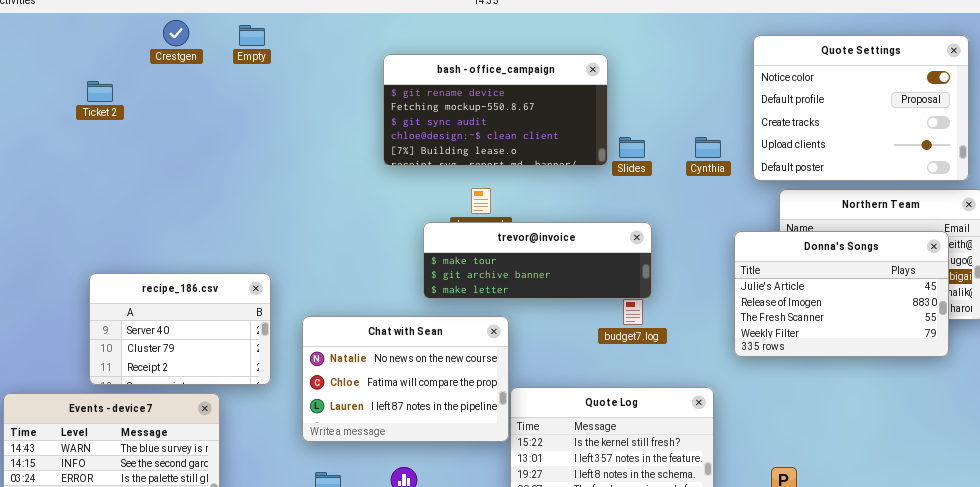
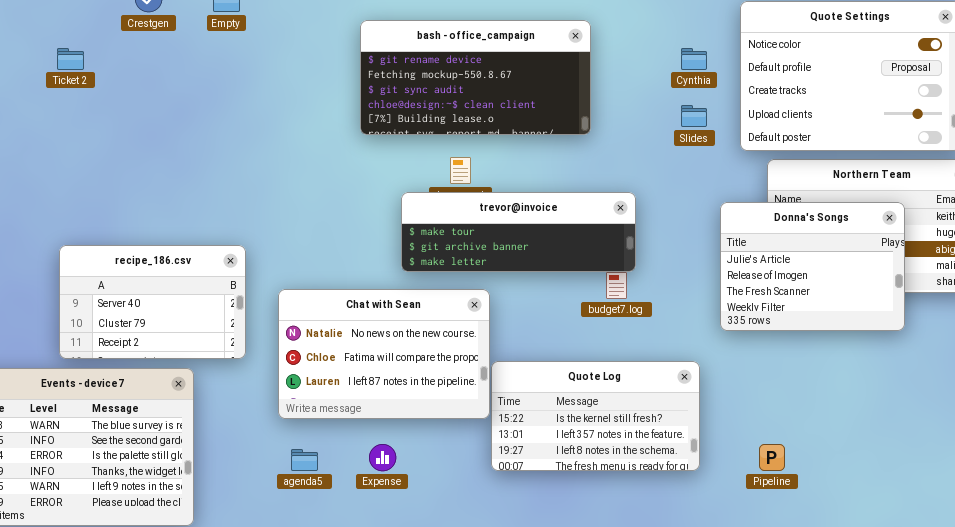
Slides: [619,137,645,158] -> [681,105,707,127], moved
Cynthia: [695,137,721,158] -> [681,48,707,70], moved
Donna's Songs: [734,231,949,357] -> [720,202,905,331], resized

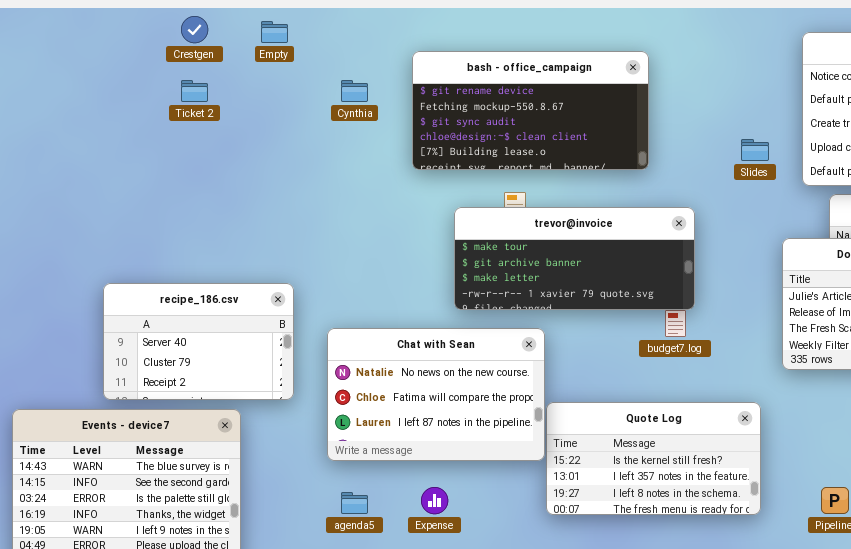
Ticket 2: [57,48,84,70] -> [181,80,208,102], moved
Cynthia: [681,48,707,70] -> [341,80,368,102], moved
trevor@invoice: [401,192,636,272] -> [454,207,695,310], resized

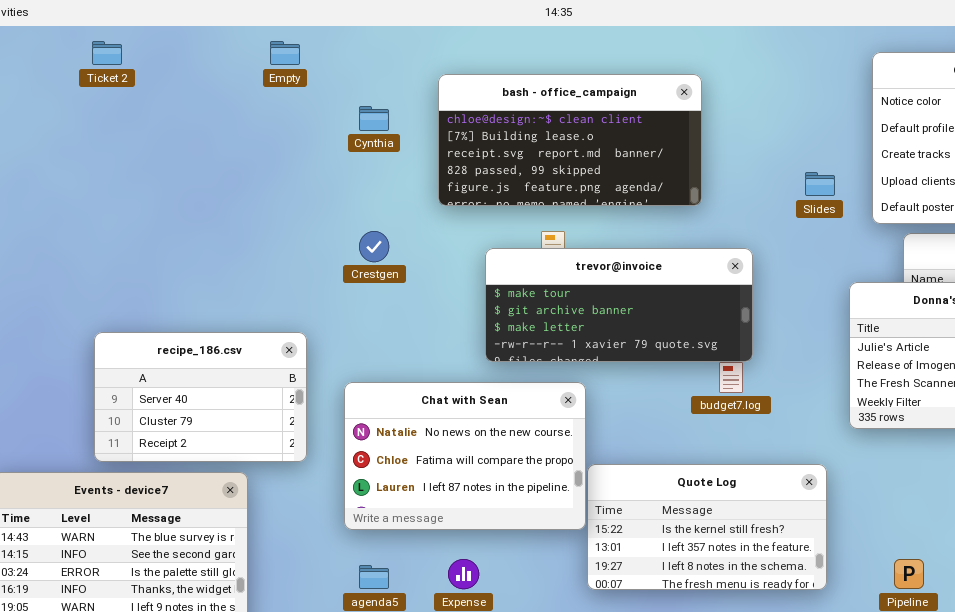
Crestgen: [181,16,208,43] -> [359,231,389,262], moved
bash - office_campaign: [412,51,649,170] -> [438,74,702,206], scrolled down 3 rows
Ticket 2: [181,80,208,102] -> [92,41,122,65], moved

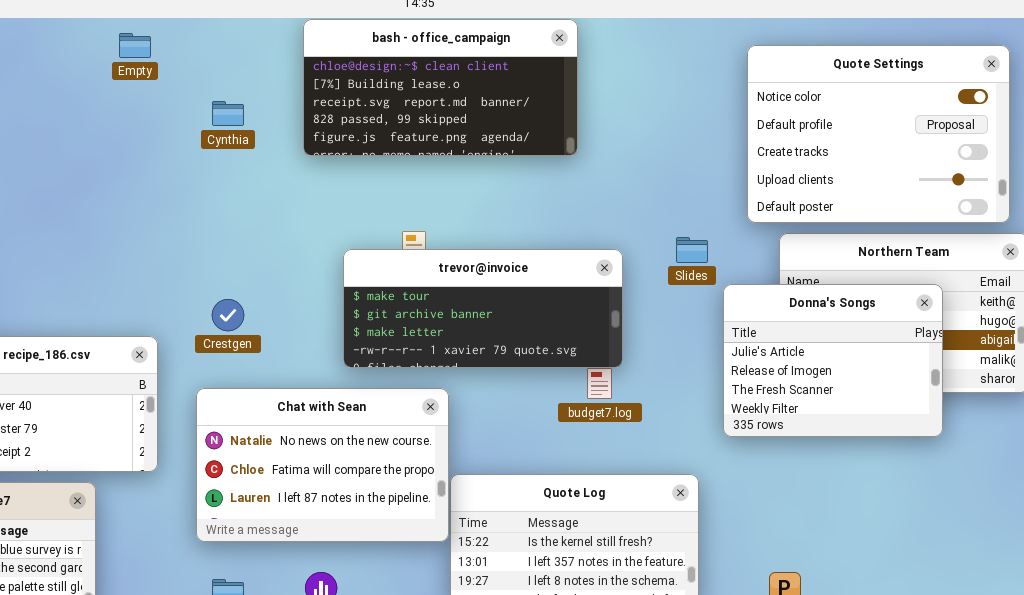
bash - office_campaign: [438,74,702,206] -> [303,19,578,156], moved
Slides: [805,172,835,196] -> [676,237,708,263], moved
Crestgen: [359,231,389,262] -> [212,299,244,331], moved

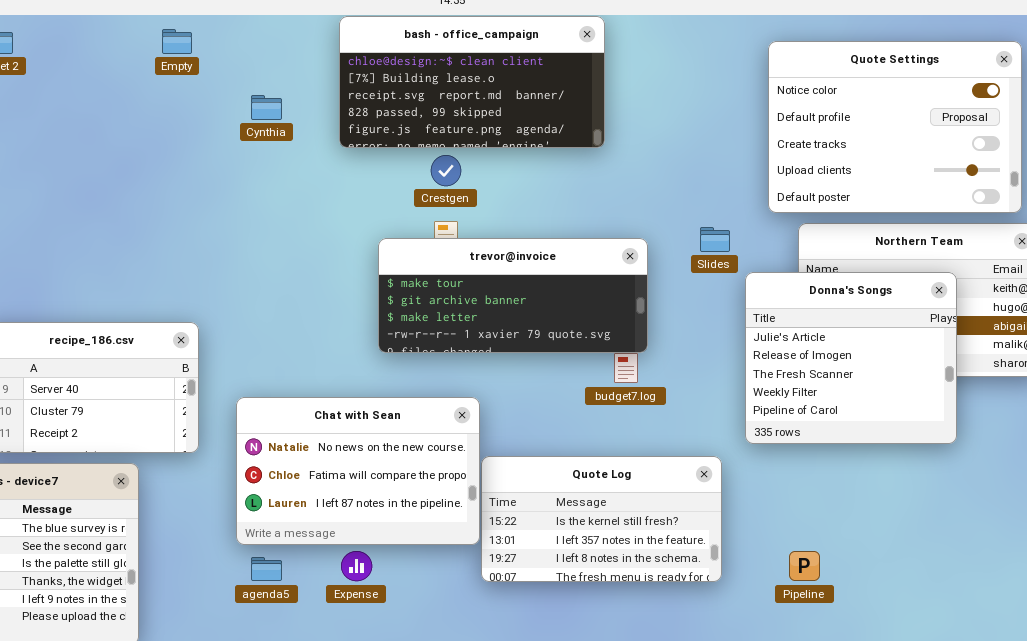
Donna's Songs: [723,284,943,437] -> [745,272,957,444], resized
Crestgen: [212,299,244,331] -> [431,155,461,186], moved
Chat with Sean: [196,388,449,542] -> [236,397,480,545], moved

